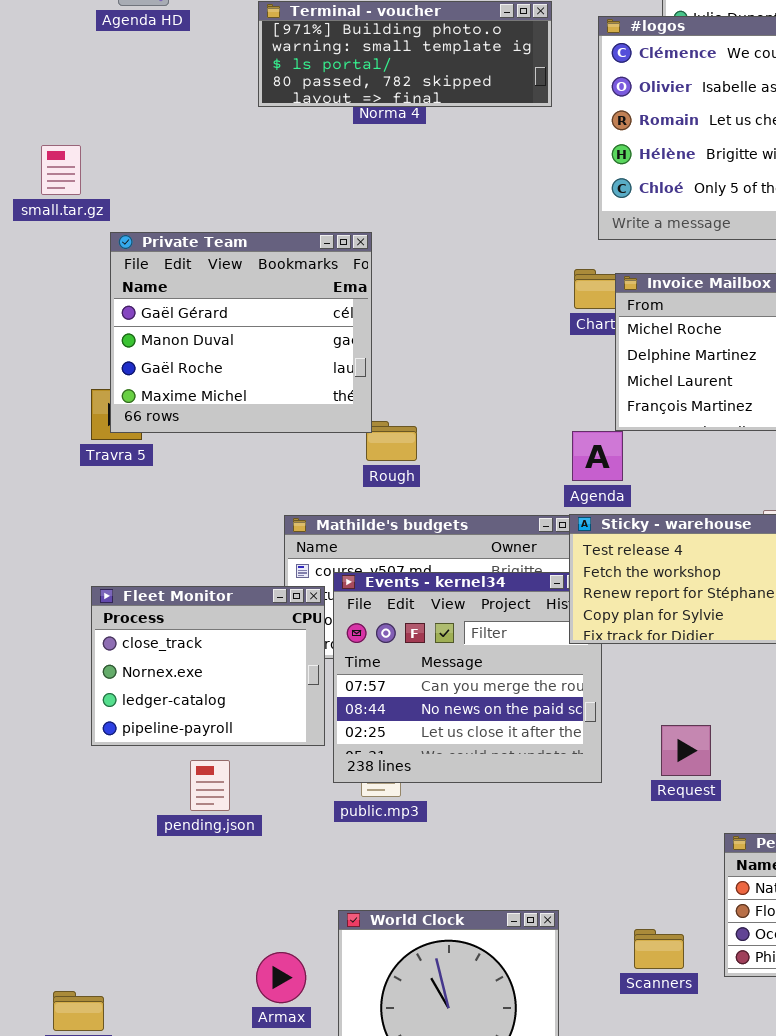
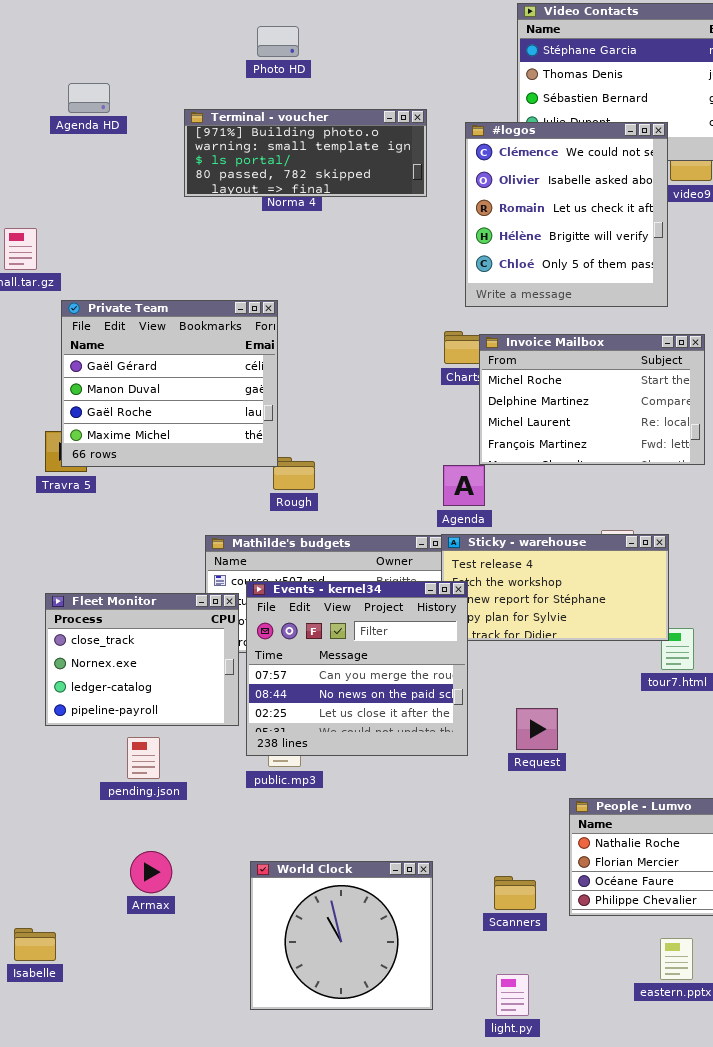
Events - kernel34: [333,572,602,783] -> [246,581,468,756], raised
Armax: [256,952,306,1003] -> [130,851,172,893], moved

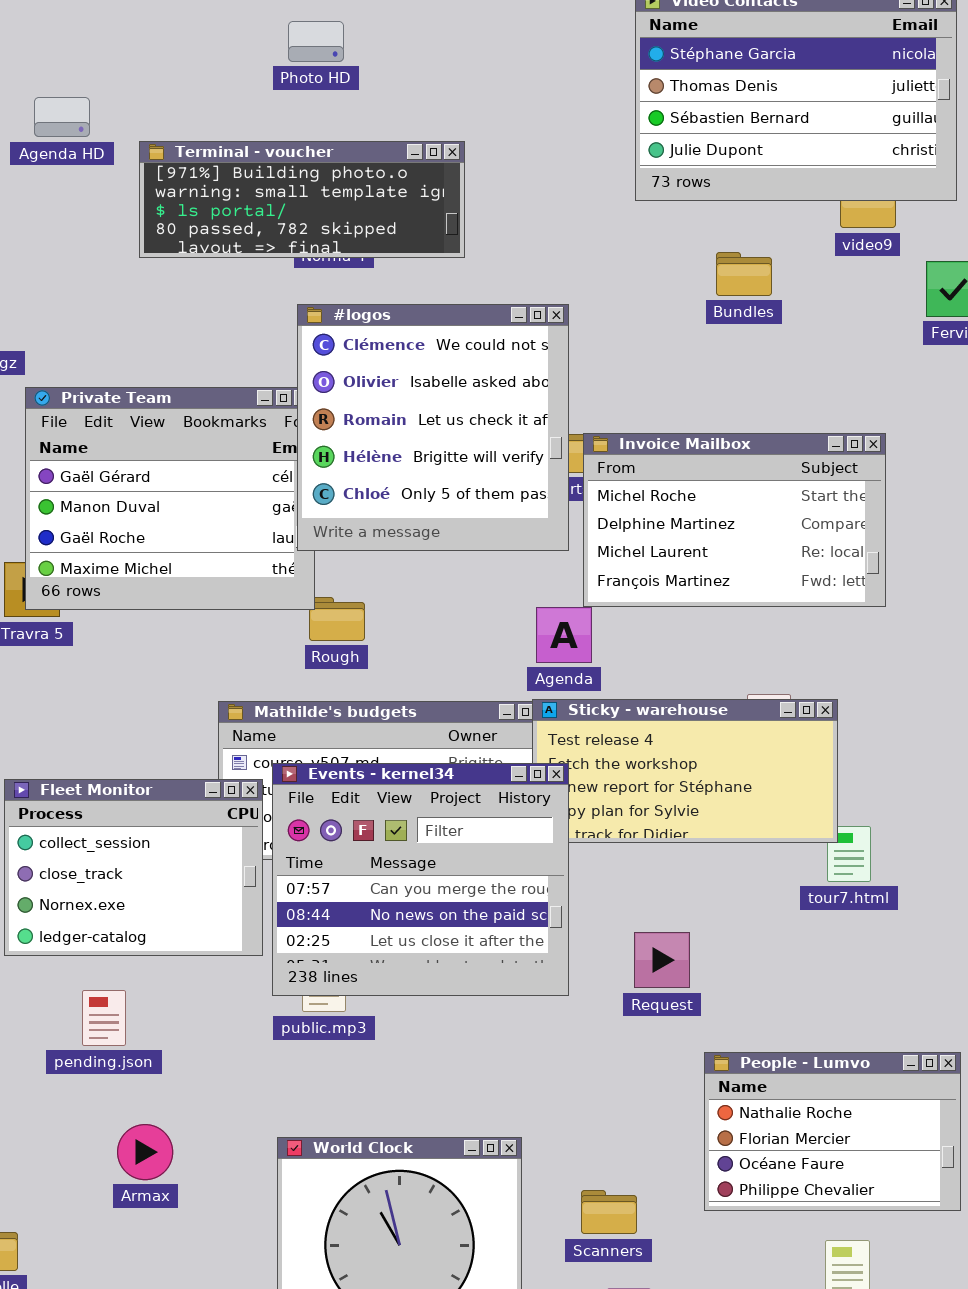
Terminal - voucher: [184,109,427,197] -> [139,141,465,258], moved
#logos: [465,122,668,307] -> [297,304,569,551], moved
Fleet Monitor: [45,593,239,726] -> [4,779,263,956], scrolled up 1 row
pending.json: [127,737,160,779] -> [82,990,126,1046], moved
Scanners: [494,876,536,910] -> [581,1190,637,1234], moved

